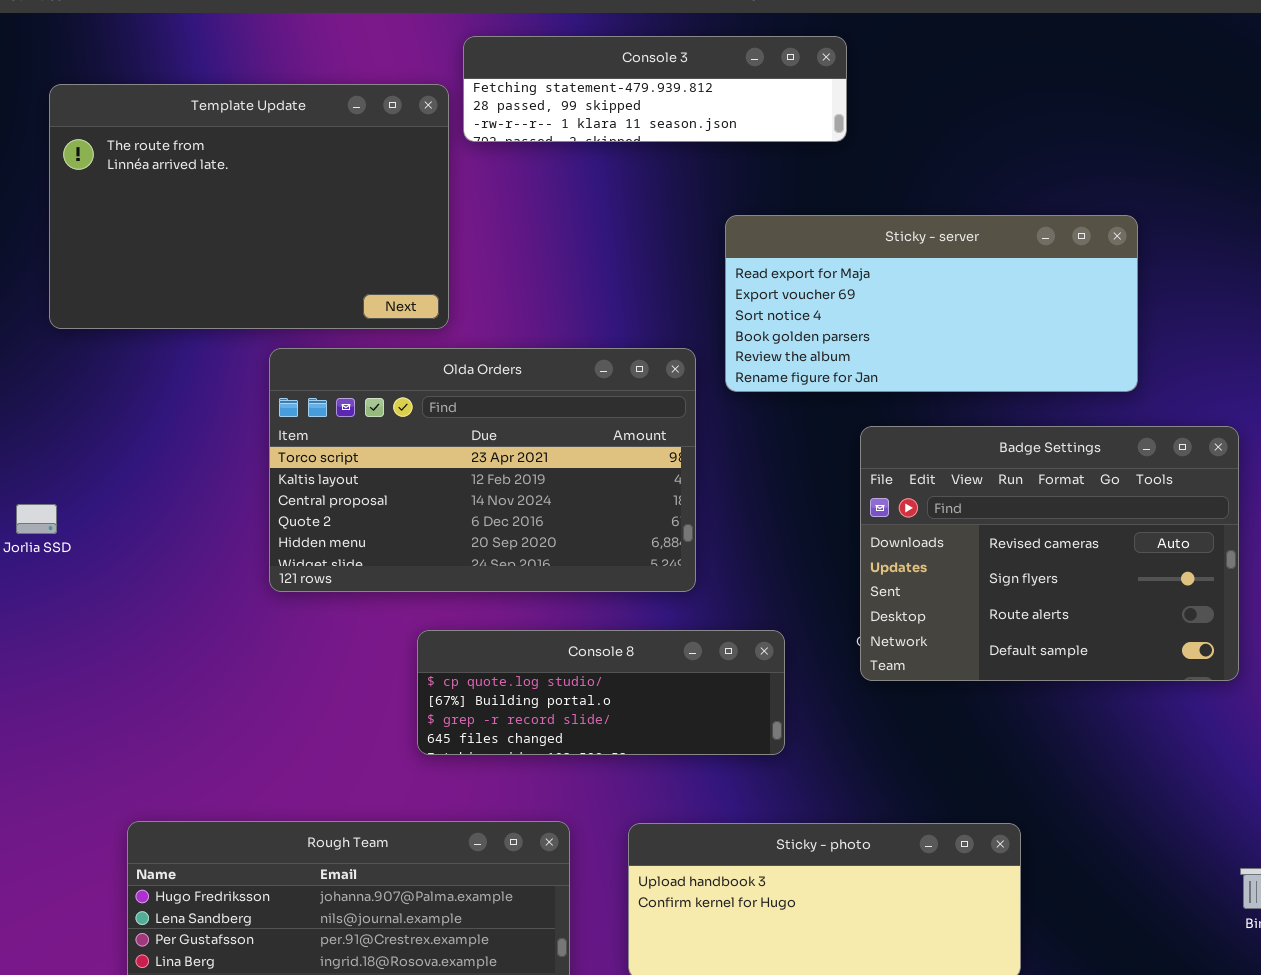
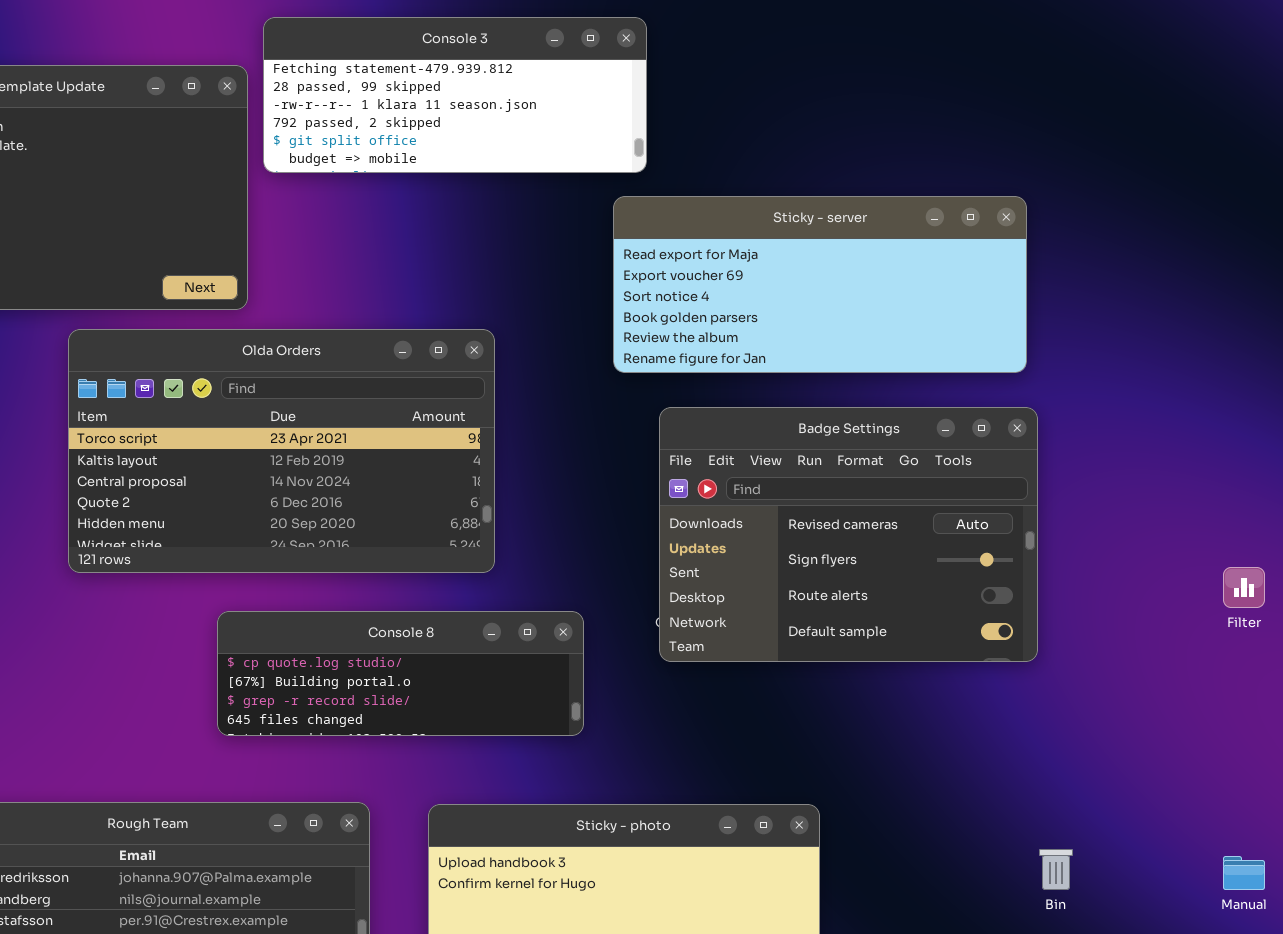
Console 3: [463,36,847,142] -> [263,17,647,173], resized
Sticky - server: [725,215,1138,392] -> [613,196,1027,373], moved

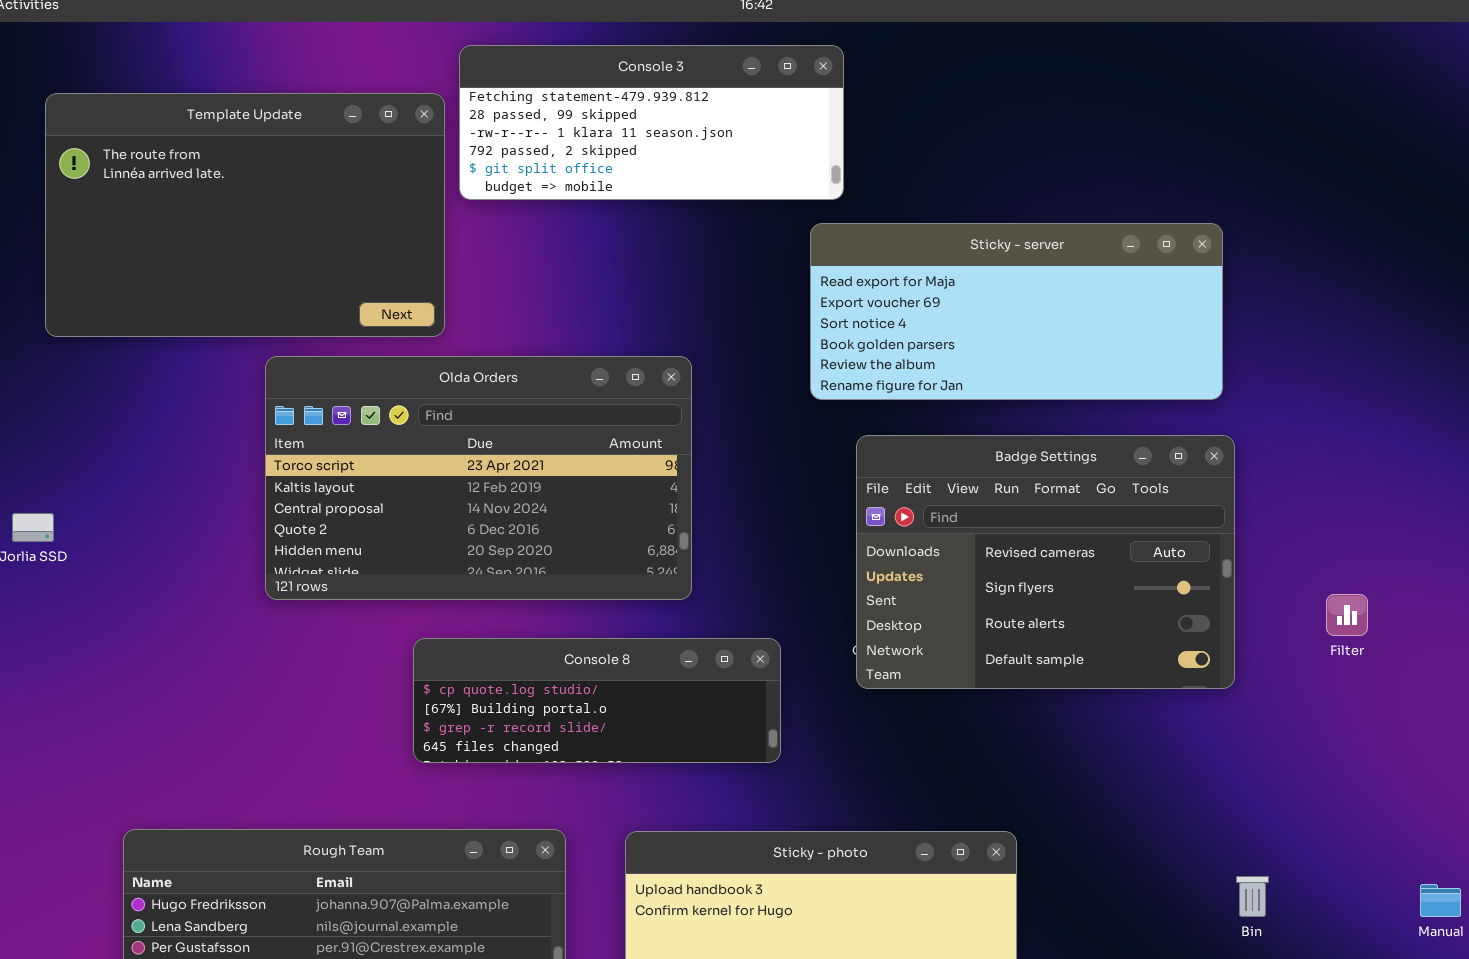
Filter: [1223,567,1265,608] -> [1326,594,1368,636], moved

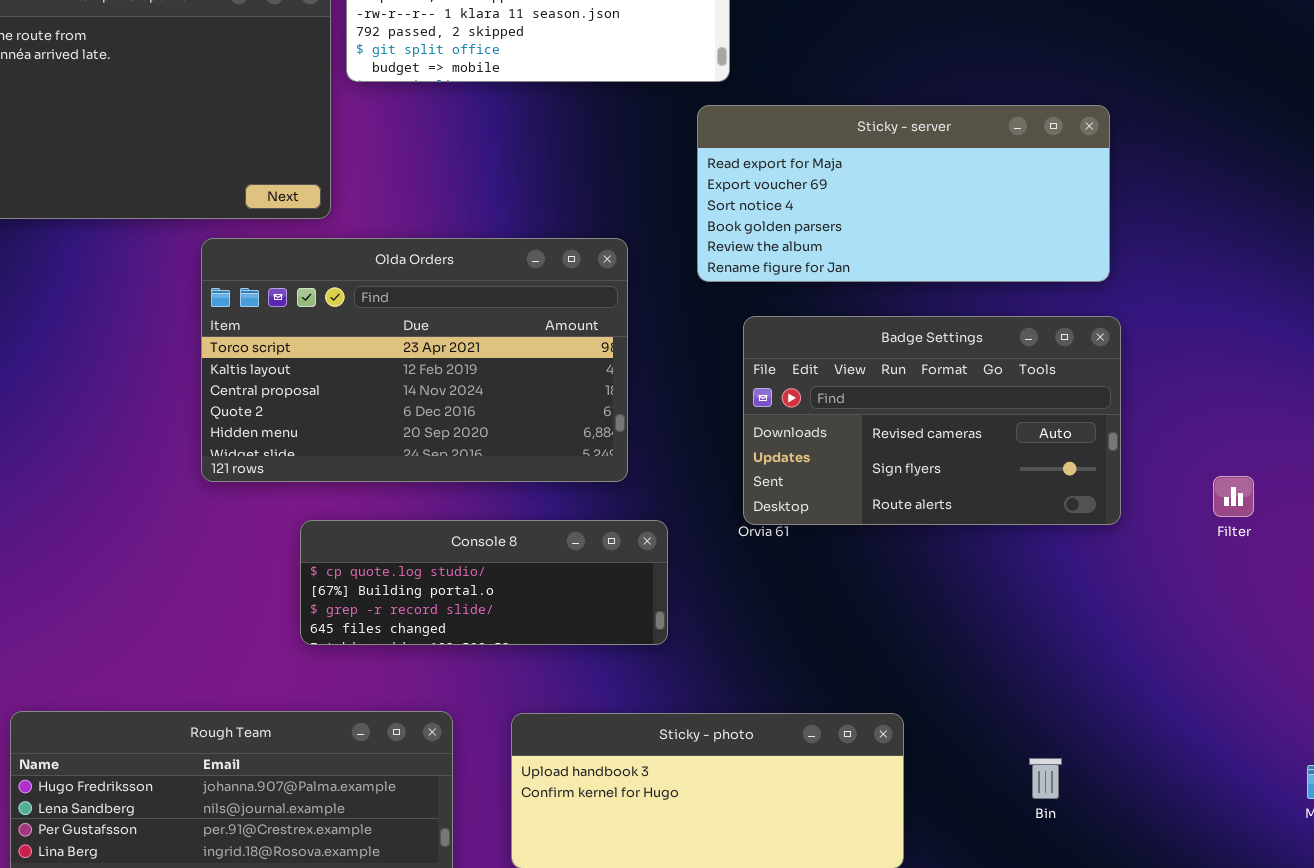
Olda Orders: [265,356,692,600] -> [201,238,628,482], moved
Badge Settings: [856,435,1235,689] -> [743,316,1121,525], resized
Bin: [1236,876,1269,917] -> [1029,758,1062,799], moved

